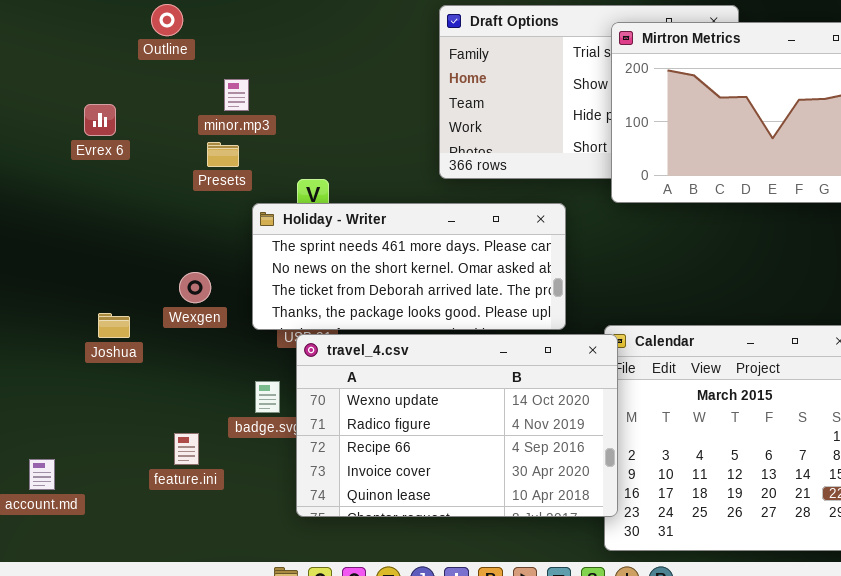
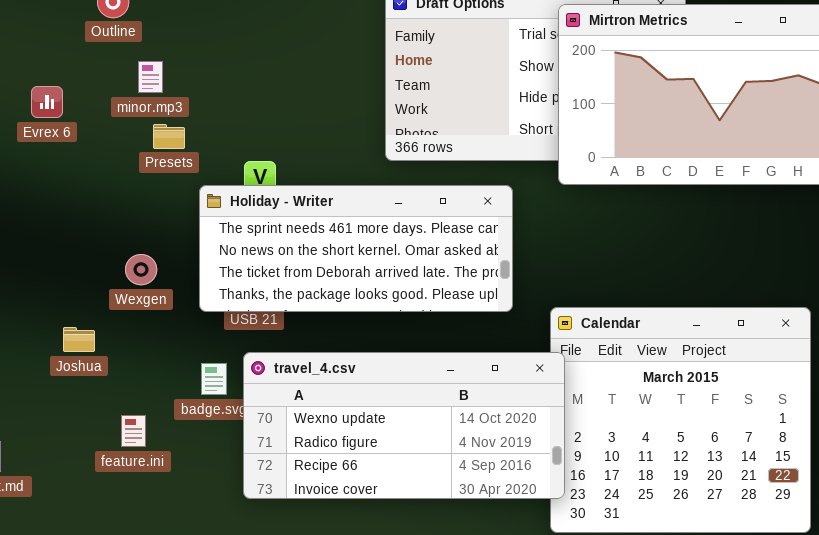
minor.mp3: [224,79,249,111] -> [138,61,163,93], moved
Joshua: [98,313,130,338] -> [63,327,95,352], moved
travel_4.csv: [296,334,618,517] -> [243,352,565,499], resized

